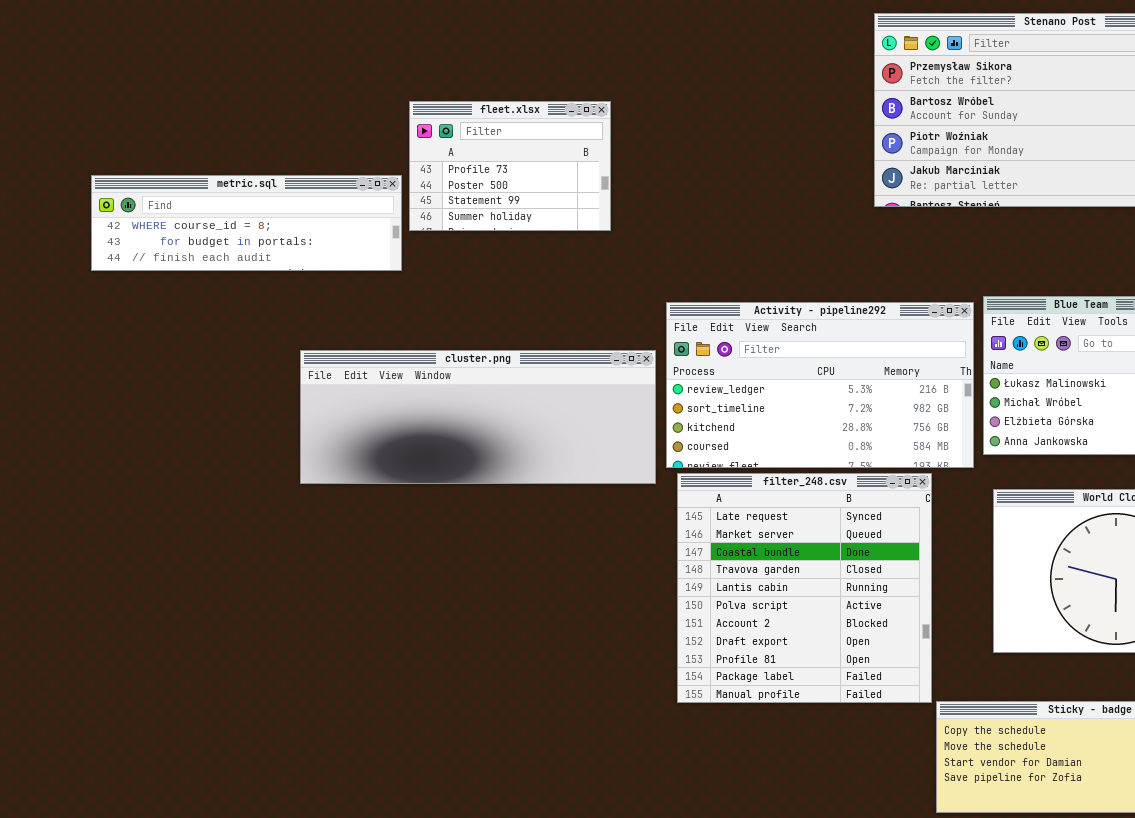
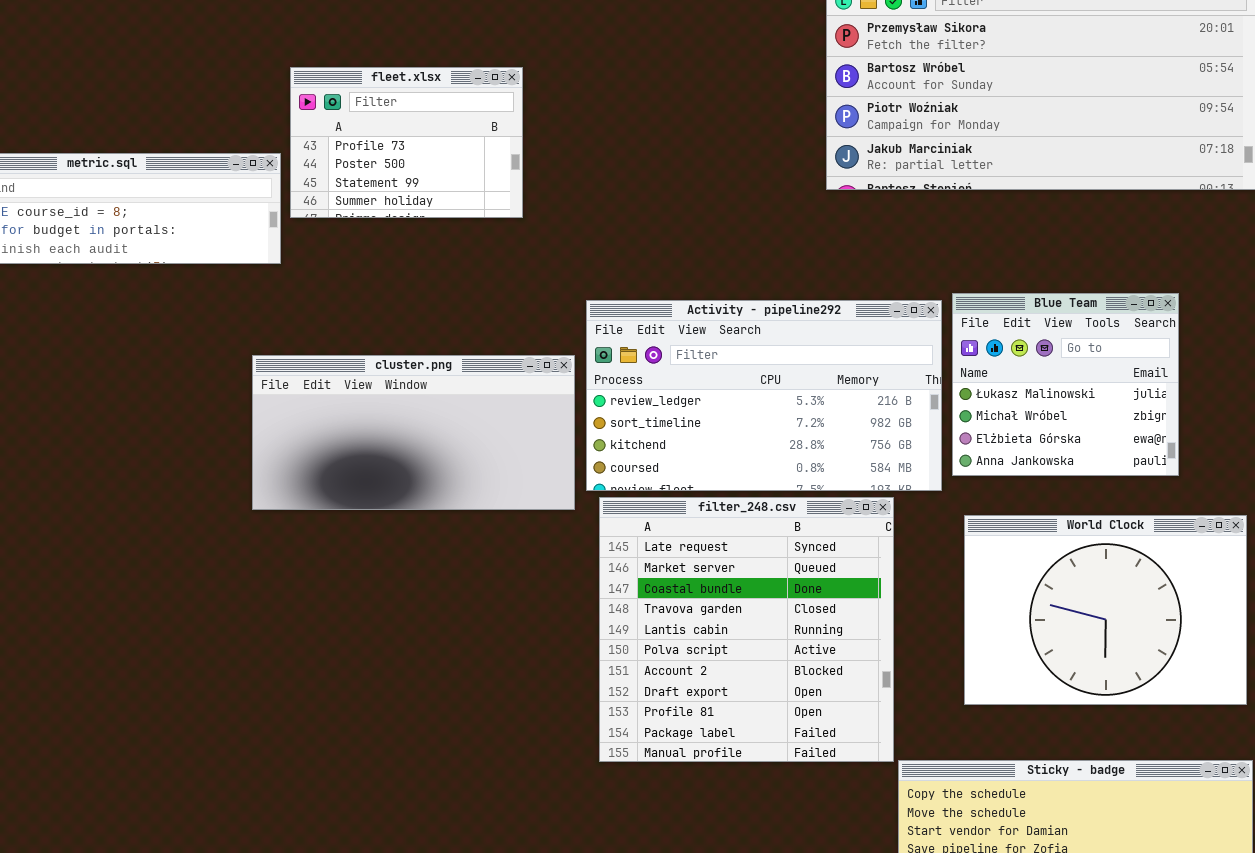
cluster.png: [300,350,656,484] -> [252,355,575,510], resized

